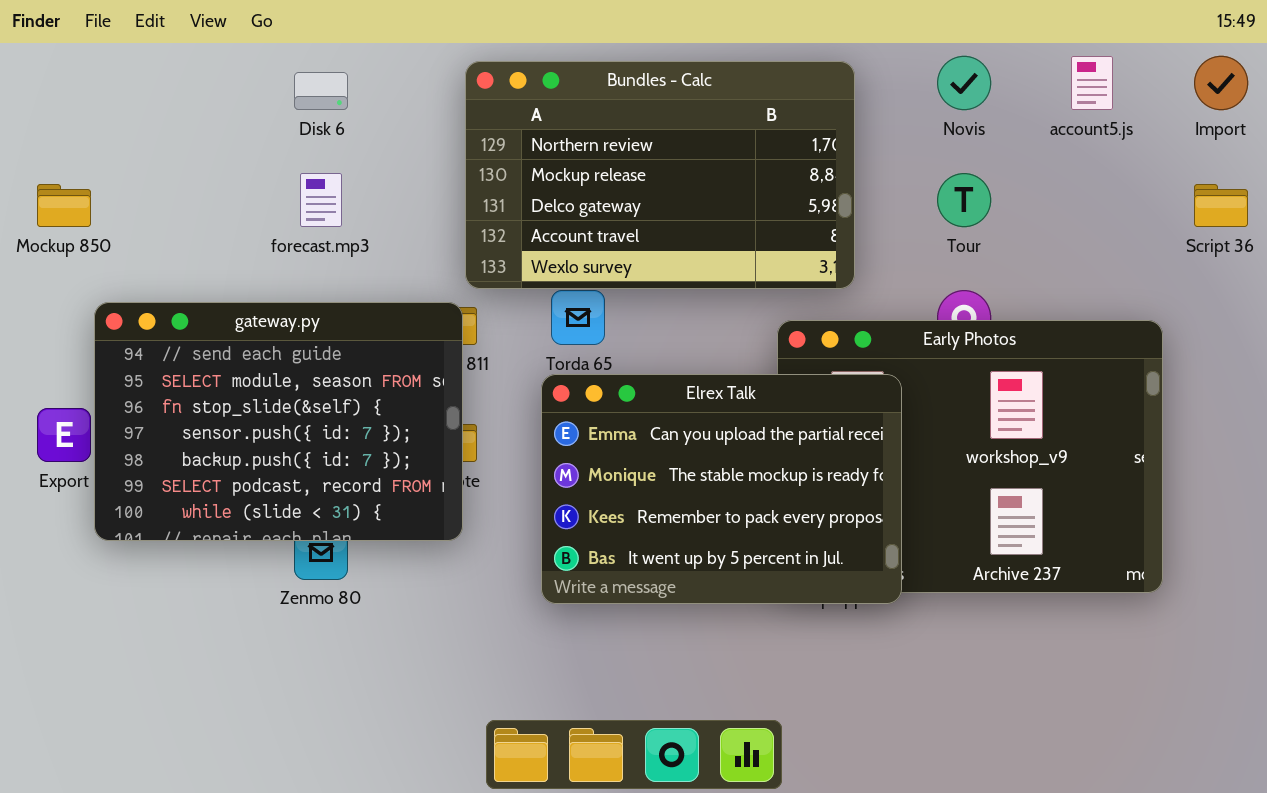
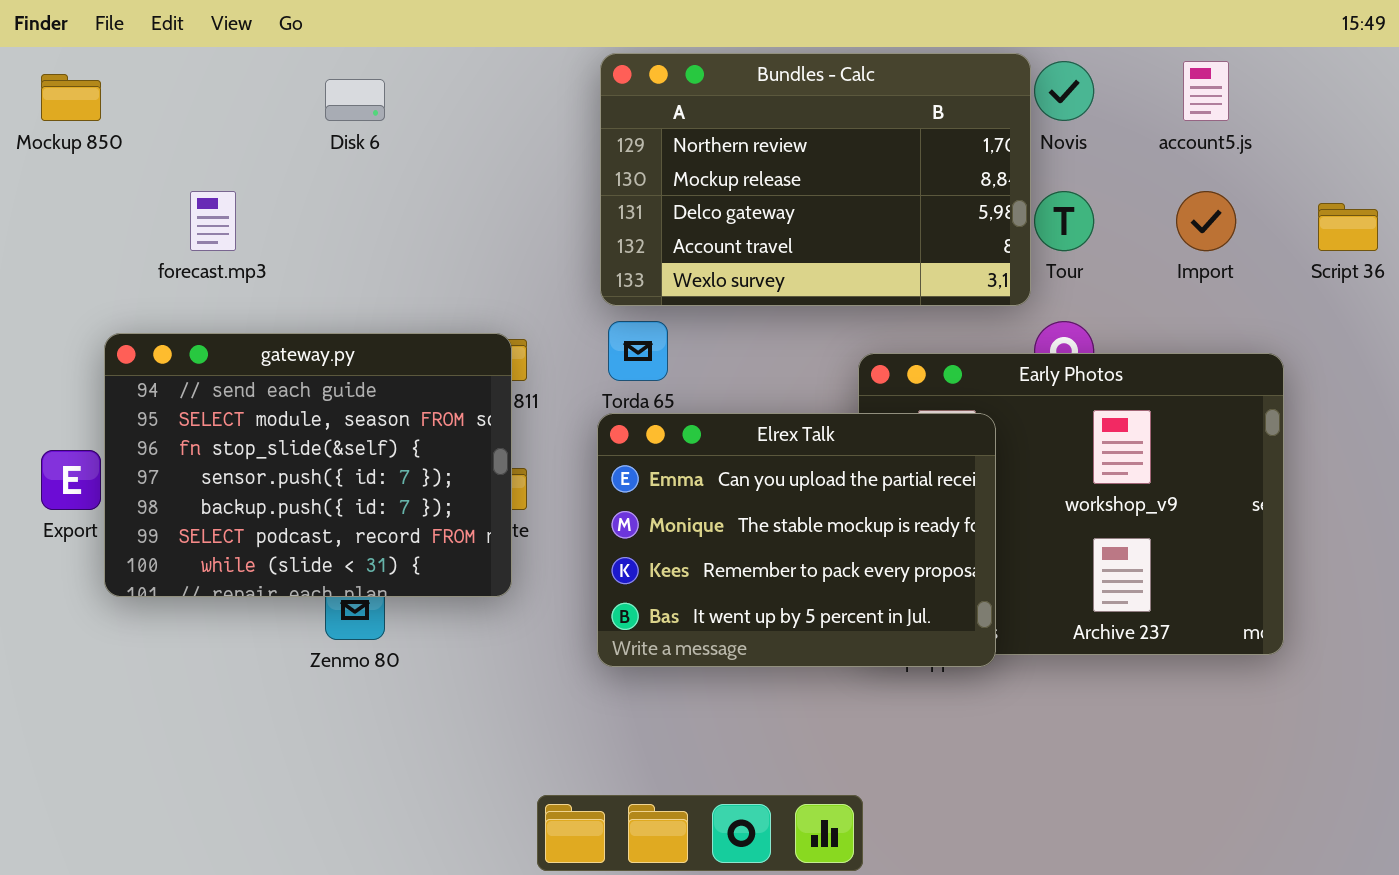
Import: [1194,56,1248,110] -> [1176,191,1236,251], moved
Bundles - Calc: [465,61,855,289] -> [600,53,1031,306], moved
forecast.mp3: [300,173,342,227] -> [190,191,236,251], moved
Mockup 850: [37,184,91,227] -> [41,74,101,121], moved

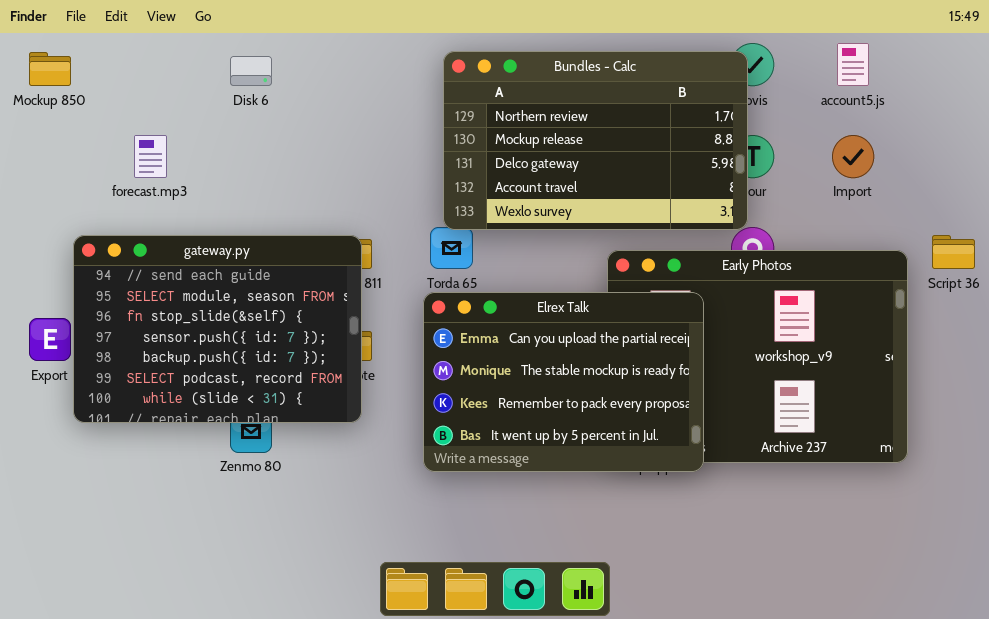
Bundles - Calc: [600,53,1031,306] -> [443,51,748,230], moved
Script 36: [1318,203,1378,251] -> [932,235,975,269], moved

